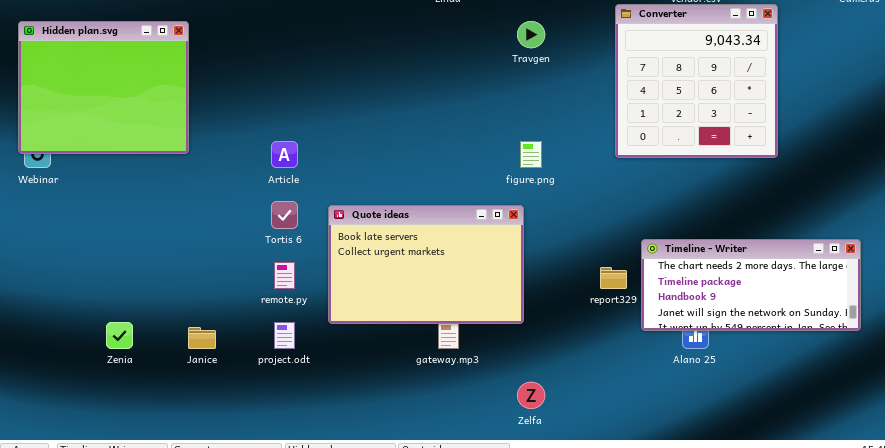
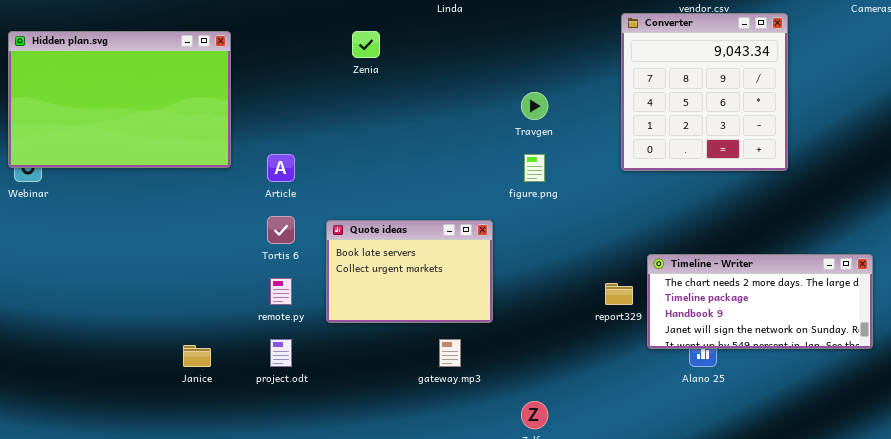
Hidden plan.svg: [18,21,189,154] -> [8,31,231,168], resized
Travgen: [517,21,545,48] -> [521,92,548,120], moved
Quote ideas: [328,205,524,324] -> [326,220,493,323], resized
Zenia: [106,322,133,349] -> [352,31,380,58], moved

